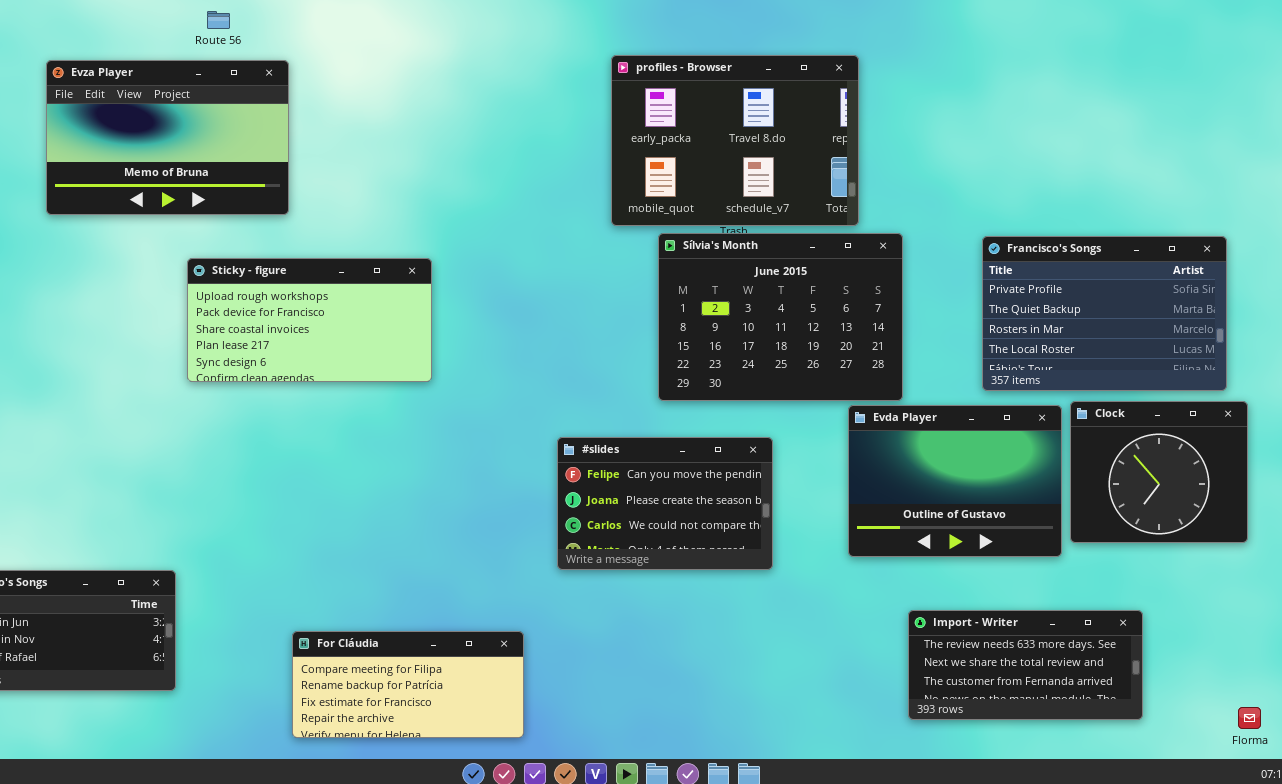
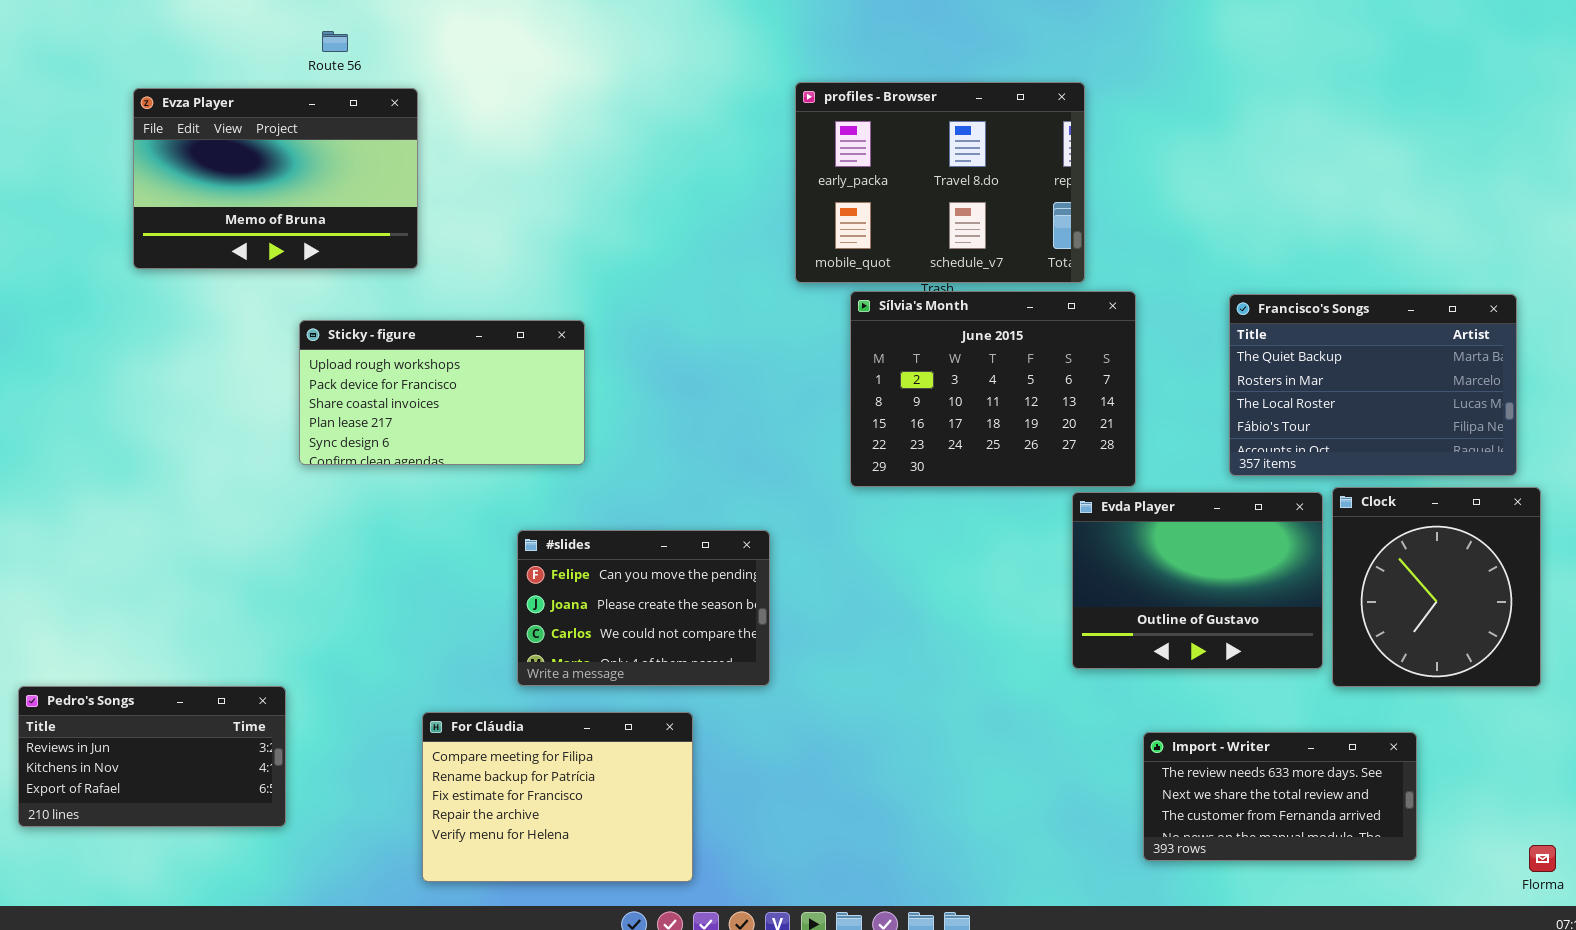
Francisco's Songs: [982,236,1227,391] -> [1229,294,1517,476], scrolled down 1 row
Clock: [1070,401,1248,543] -> [1332,487,1541,687], resized
#slides: [557,437,773,570] -> [517,530,770,686], moved
For Cláudia: [292,631,524,738] -> [422,712,693,882], resized

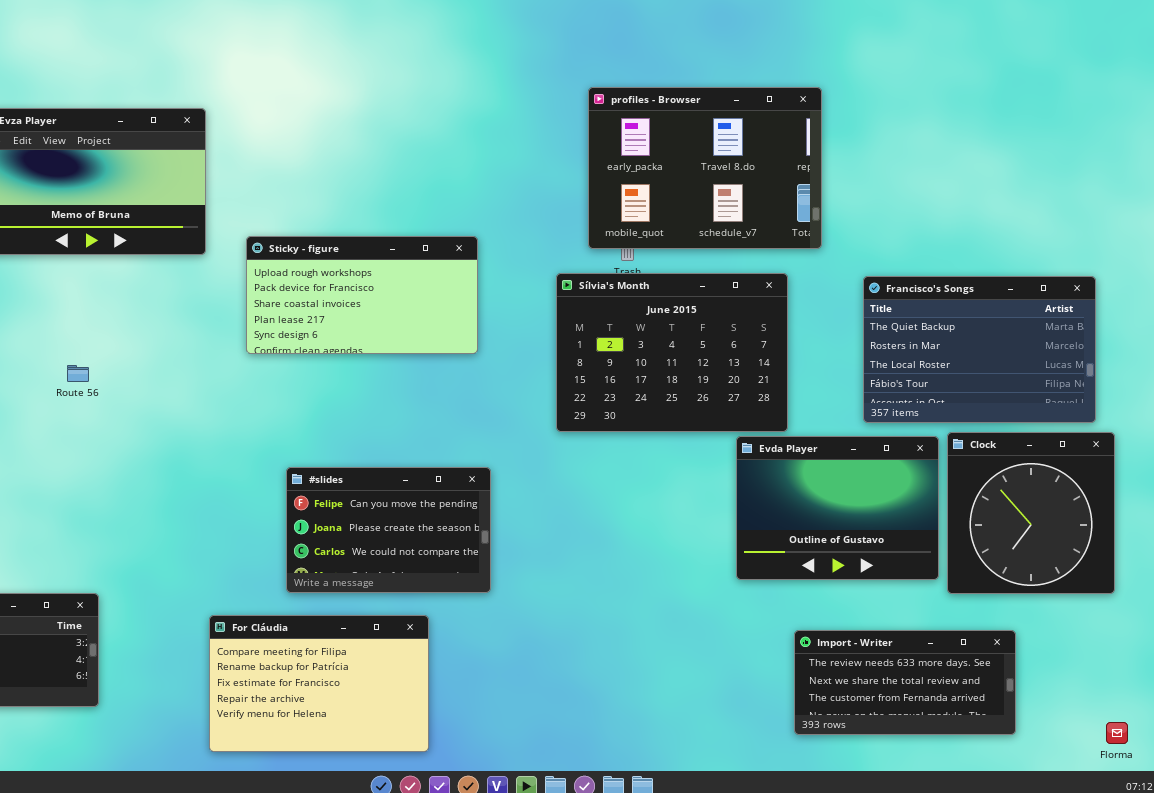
Route 56: [322,31,348,52] -> [67,365,89,382], moved
profiles - Browser: [795,82,1085,283] -> [588,87,822,249], moved
Sticky - figure: [299,320,585,465] -> [246,236,478,354], moved

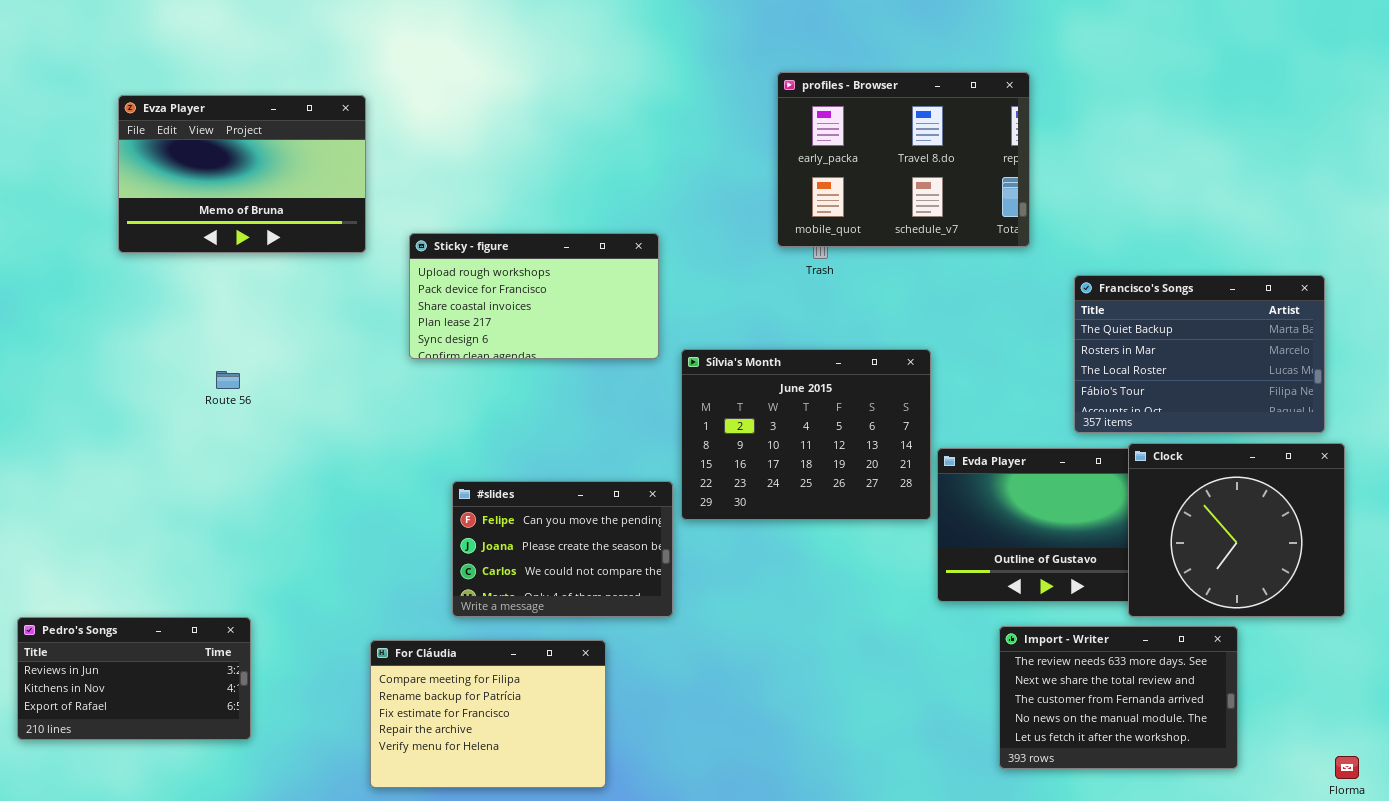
Sílvia's Month: [556,273,788,432] -> [681,349,931,520], moved
Clock: [947,432,1115,594] -> [1128,443,1345,617], resized
Import - Writer: [794,630,1016,735] -> [999,626,1238,769], resized

